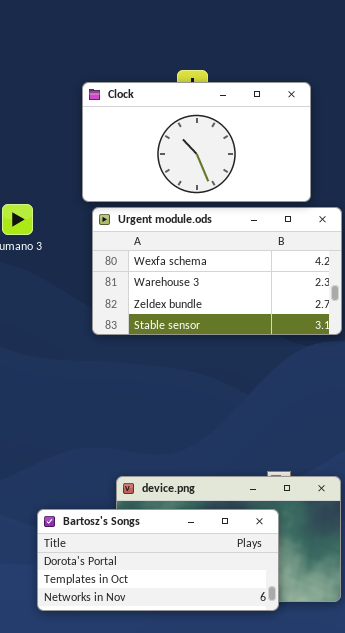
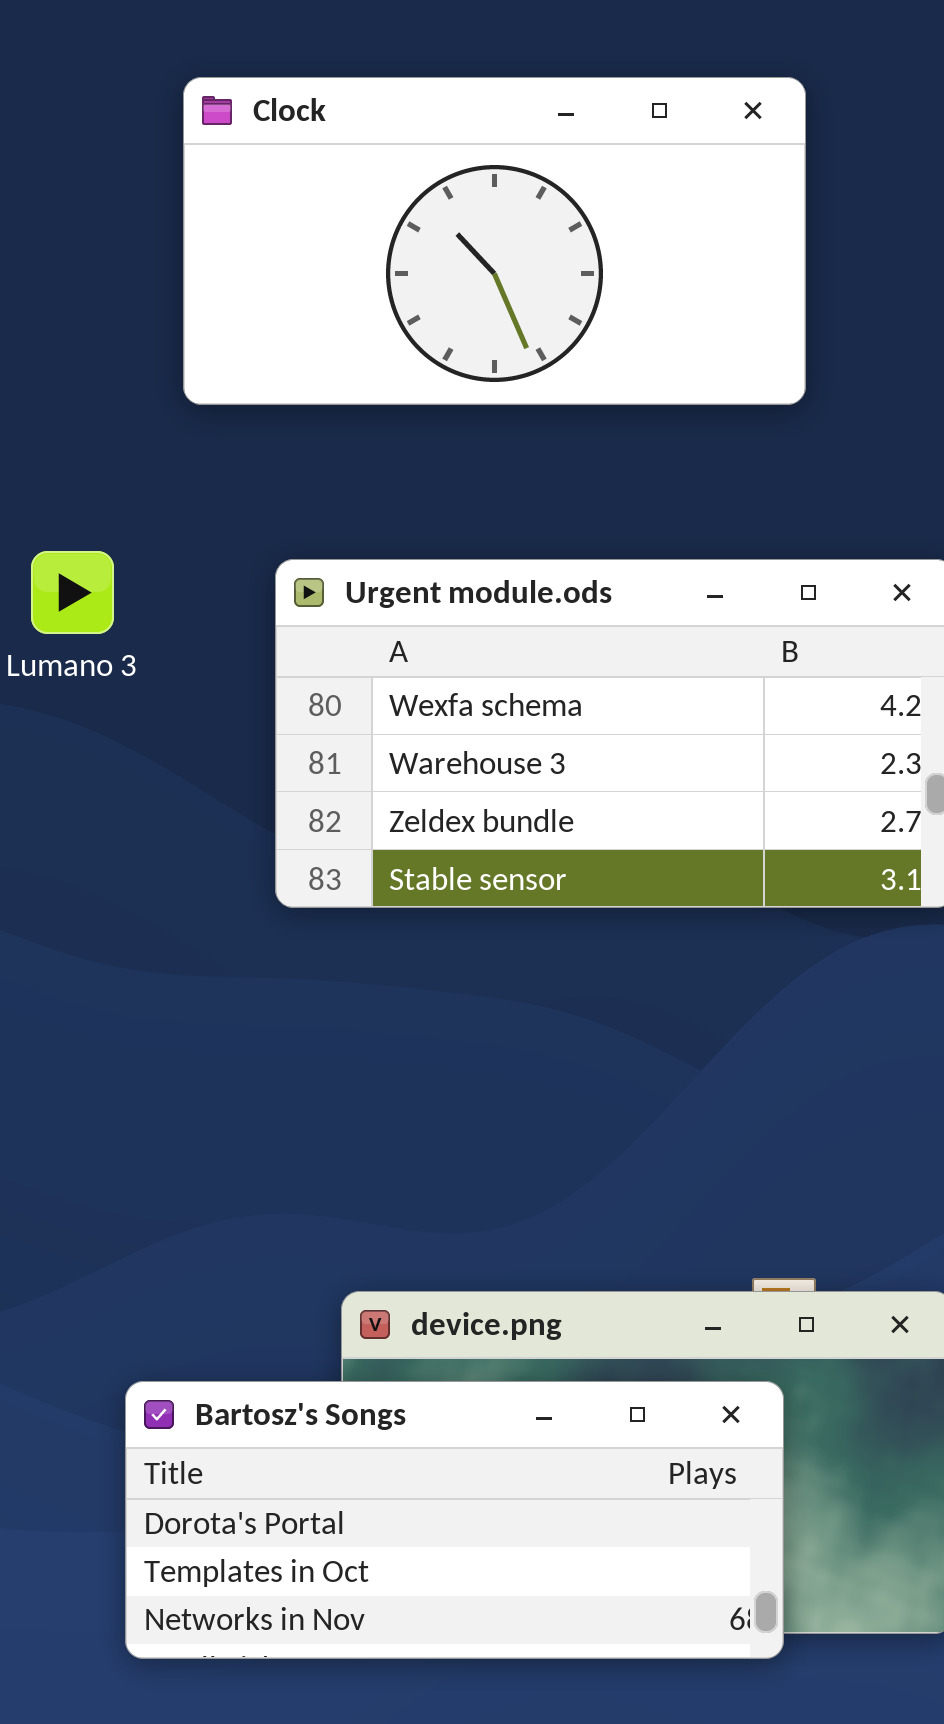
Clock: [82,82,311,202] -> [183,77,806,405], moved

